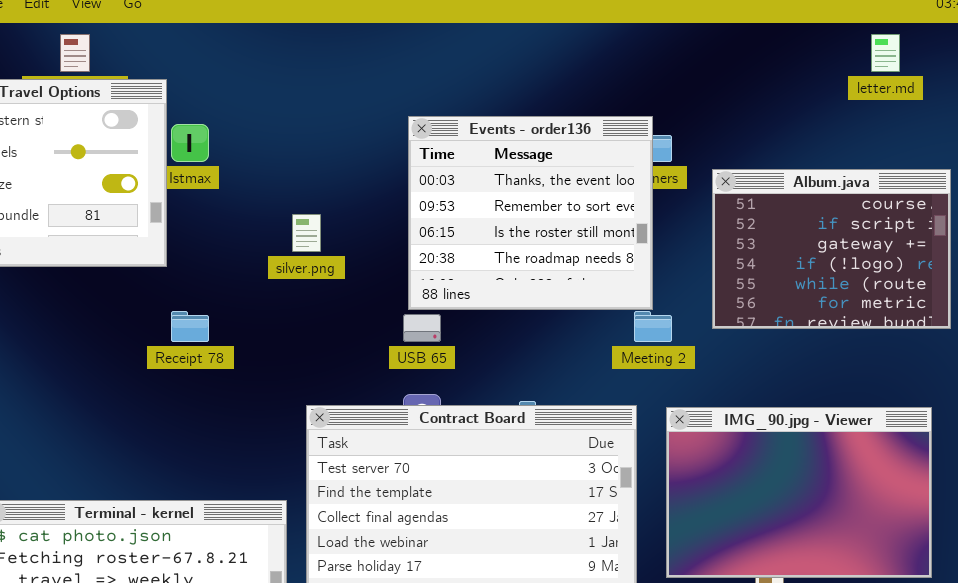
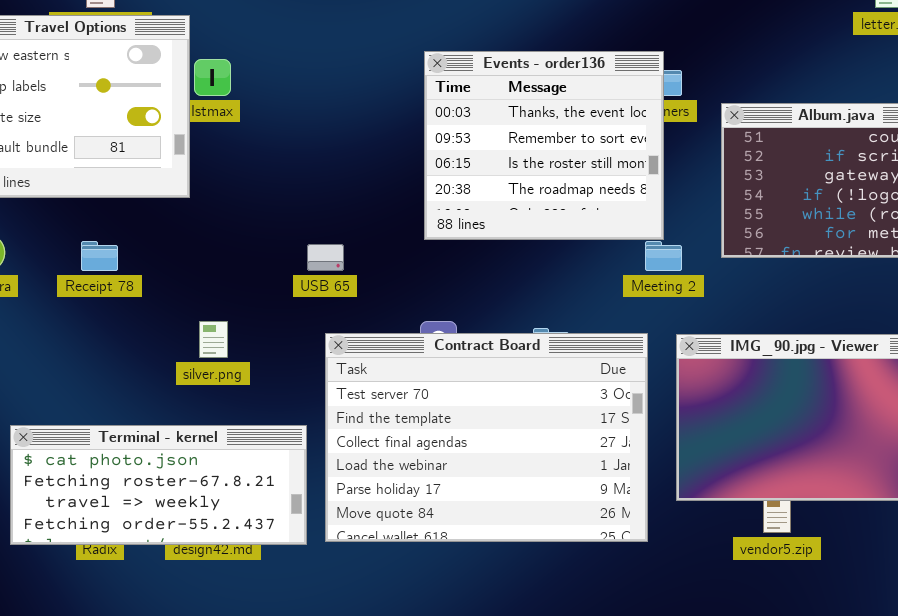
silver.png: [292,214,321,252] -> [199,321,228,358], moved
Receipt 78: [171,311,209,342] -> [81,241,118,271], moved
USB 65: [403,314,441,342] -> [307,244,344,271], moved

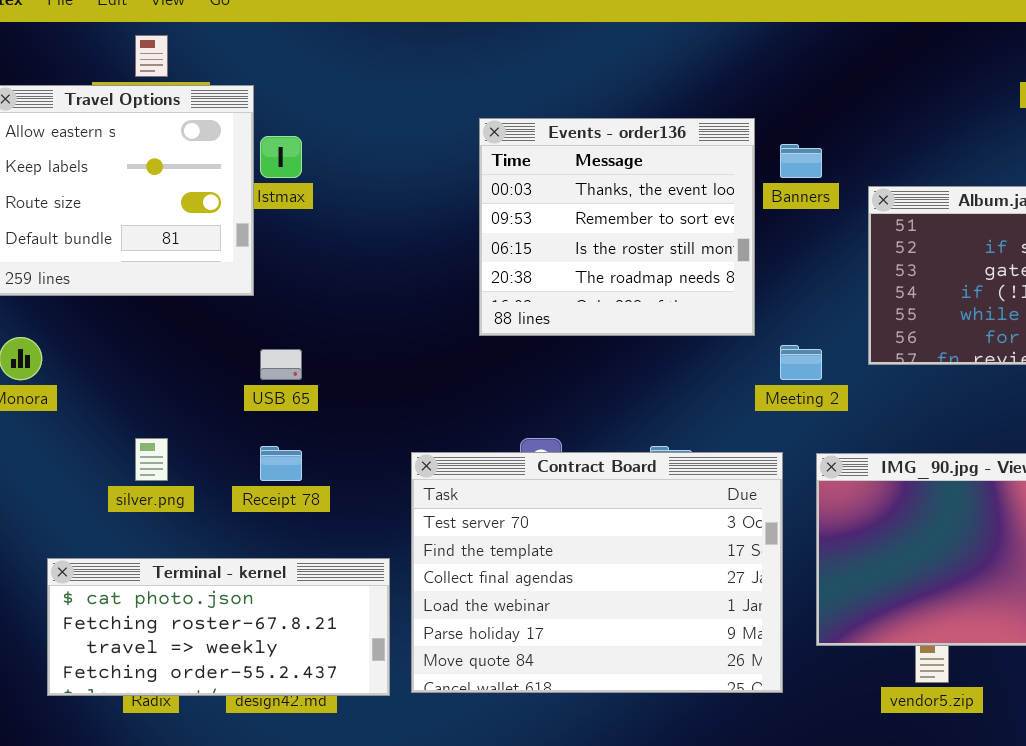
Events - order136: [424,51,664,240] -> [479,118,755,336], moved
Receipt 78: [81,241,118,271] -> [260,446,302,481], moved
USB 65: [307,244,344,271] -> [260,349,302,380], moved
silver.png: [199,321,228,358] -> [135,438,168,481], moved

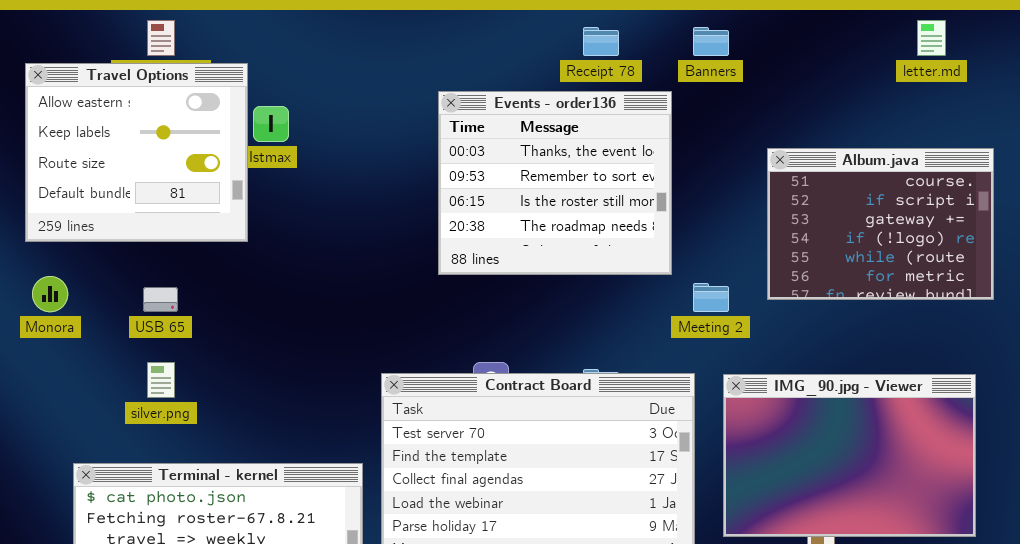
Banners: [780,144,822,178] -> [693,27,729,56], moved
USB 65: [260,349,302,380] -> [143,287,178,312], moved
Receipt 78: [260,446,302,481] -> [583,27,619,56], moved

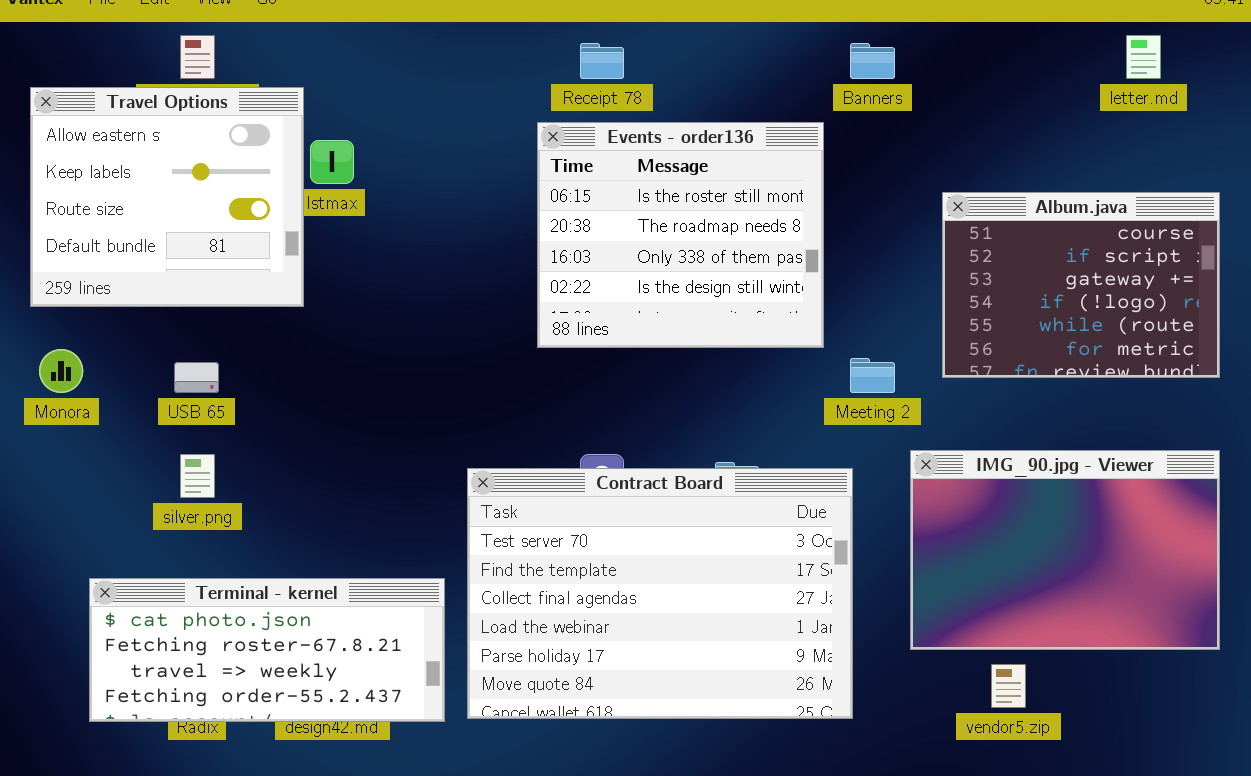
Receipt 78: [583,27,619,56] -> [580,43,624,79], moved
Events - order136: [438,91,672,275] -> [537,122,824,348], scrolled down 2 rows
IMG_90.jpg - Viewer: [723,374,976,537] -> [910,450,1220,650], moved

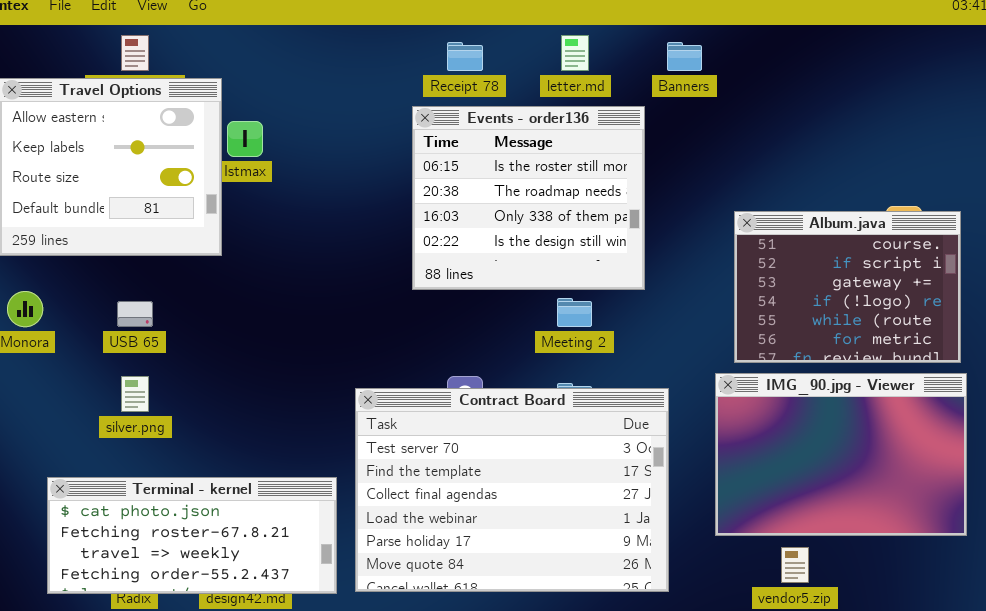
letter.md: [1126,35,1161,79] -> [561,35,589,71], moved
Album.java: [942,192,1220,378] -> [734,211,961,363], moved
Meeting 2: [850,358,895,393] -> [557,298,592,327], moved

